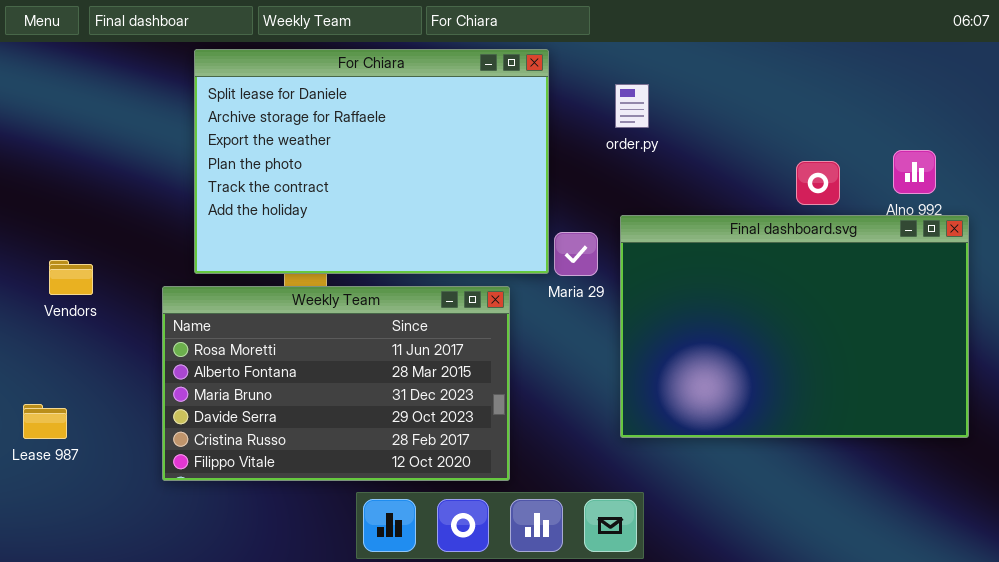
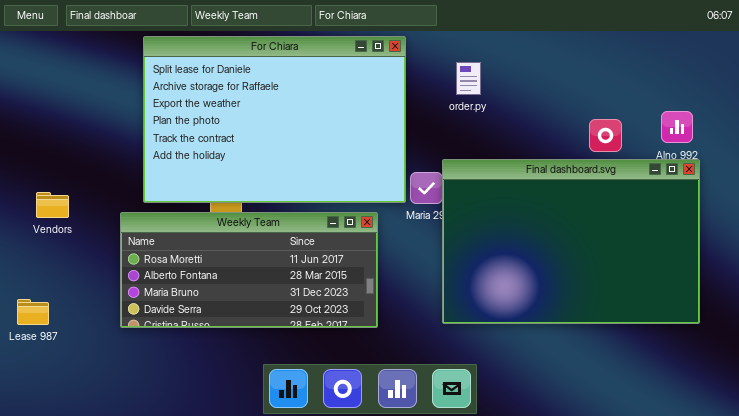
Final dashboard.svg: [620,215,969,438] -> [442,159,700,324], moved
Weekly Team: [162,286,510,481] -> [120,212,378,328], resized

